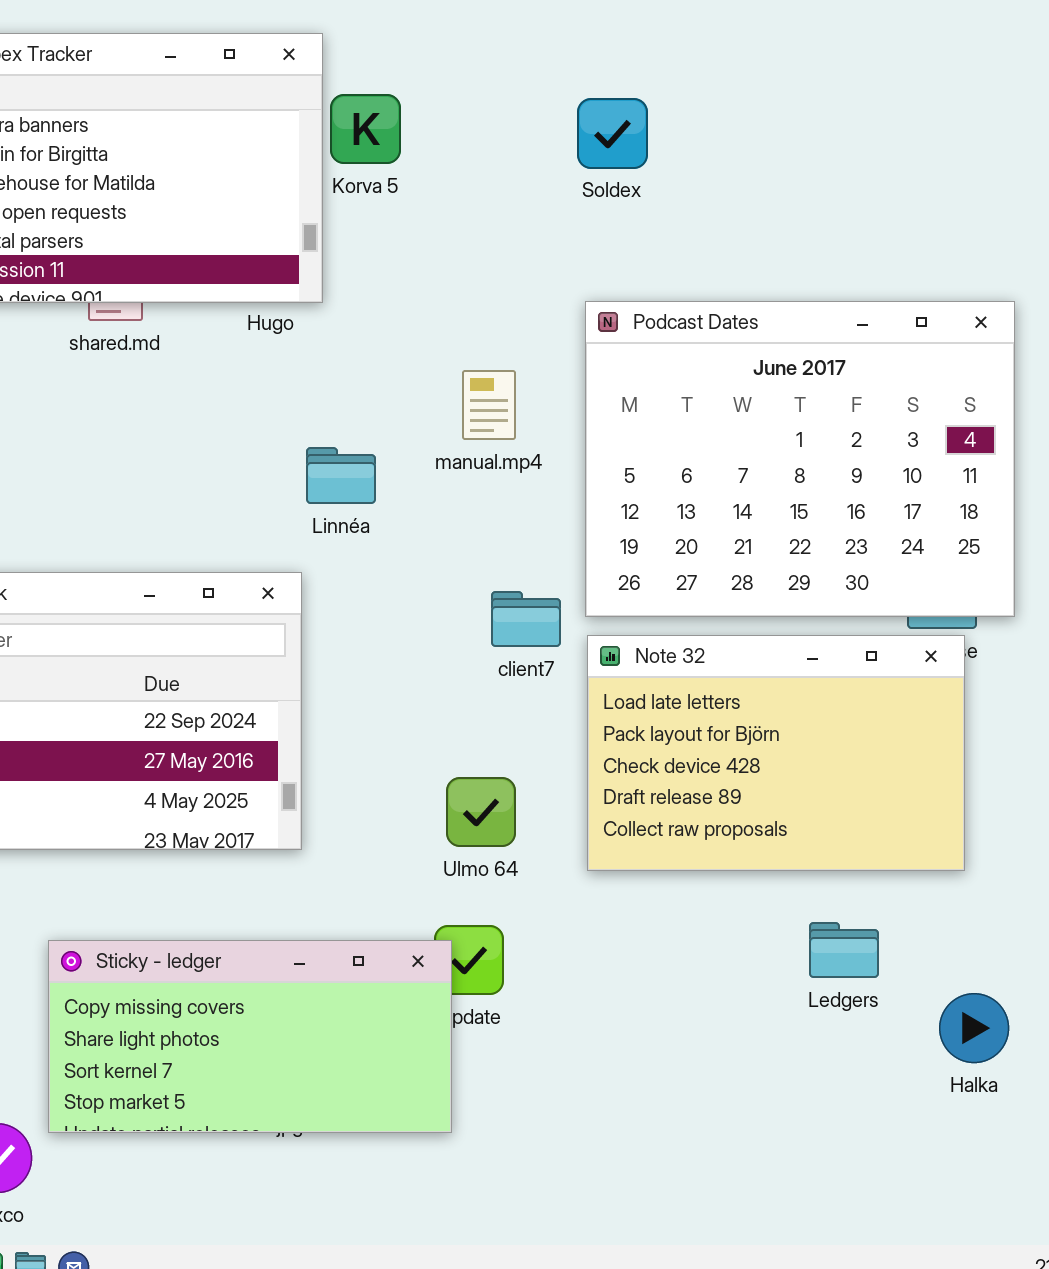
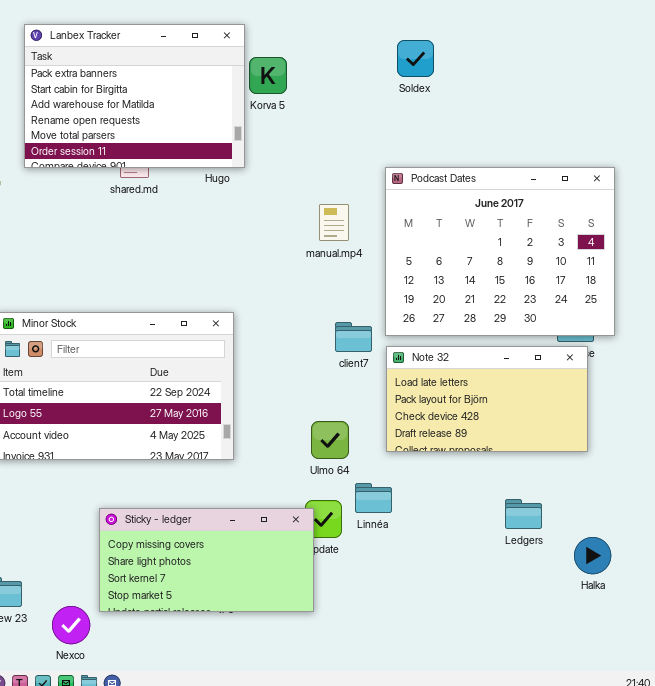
Soldex: [577,98,648,169] -> [397,40,434,77], moved
Linnéa: [306,447,376,504] -> [355,483,392,513], moved
Note 32: [587,635,965,871] -> [386,346,588,452], resized

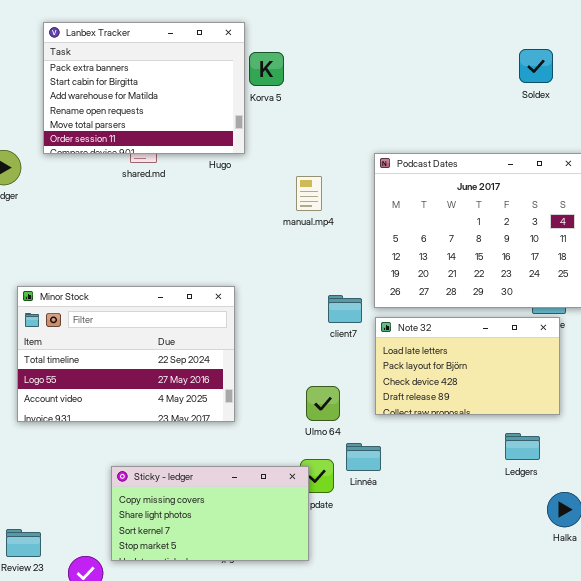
Soldex: [397,40,434,77] -> [519,49,553,83], moved
manual.mp4: [319,204,349,241] -> [296,176,322,211], moved
Ledgers: [505,499,542,529] -> [505,433,540,460], moved

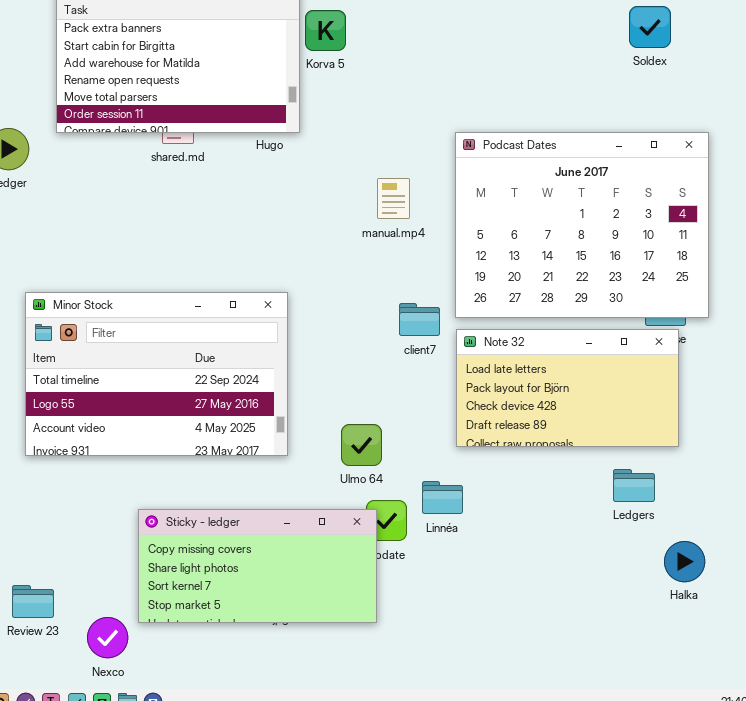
manual.mp4: [296,176,322,211] -> [377,178,410,219], moved
Ulmo 64: [306,386,340,421] -> [341,424,382,466], moved

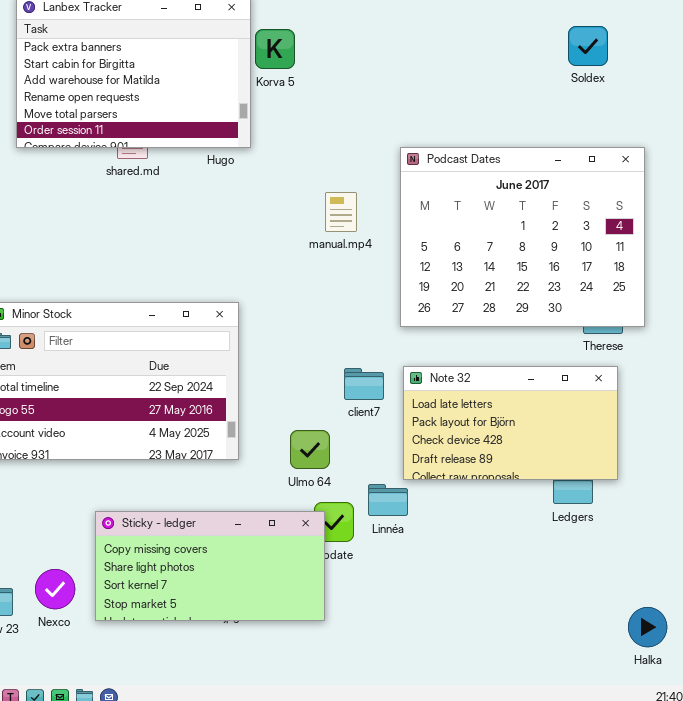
client7: [399,303,440,336] -> [344,368,384,400], moved
Note 32: [456,329,679,447] -> [403,366,618,480], moved
Halka: [664,541,705,582] -> [628,607,667,647], moved
Nexco: [87,617,128,658] -> [35,569,75,609], moved

